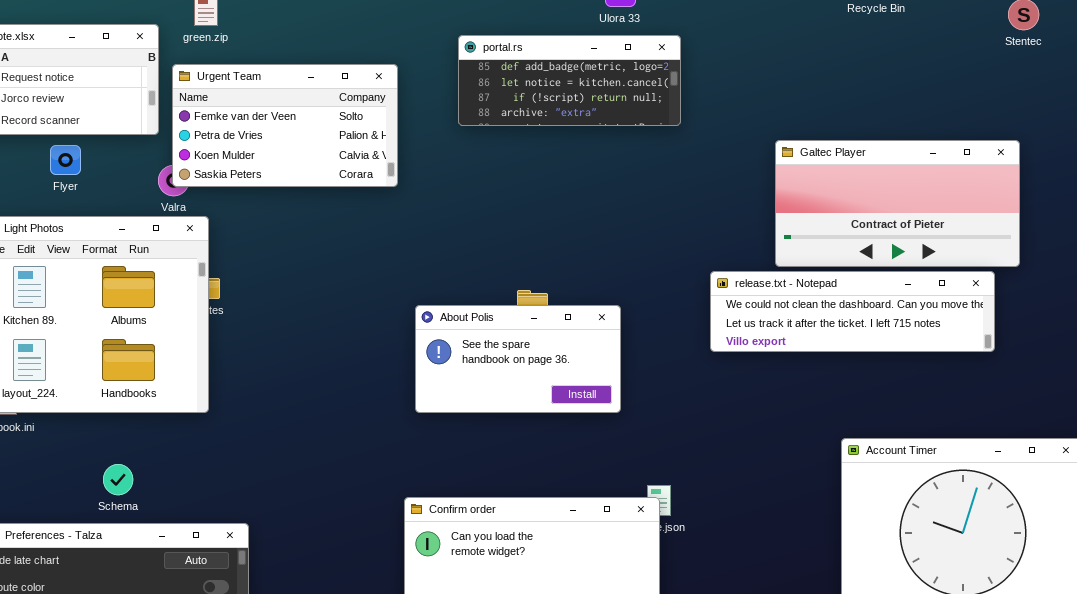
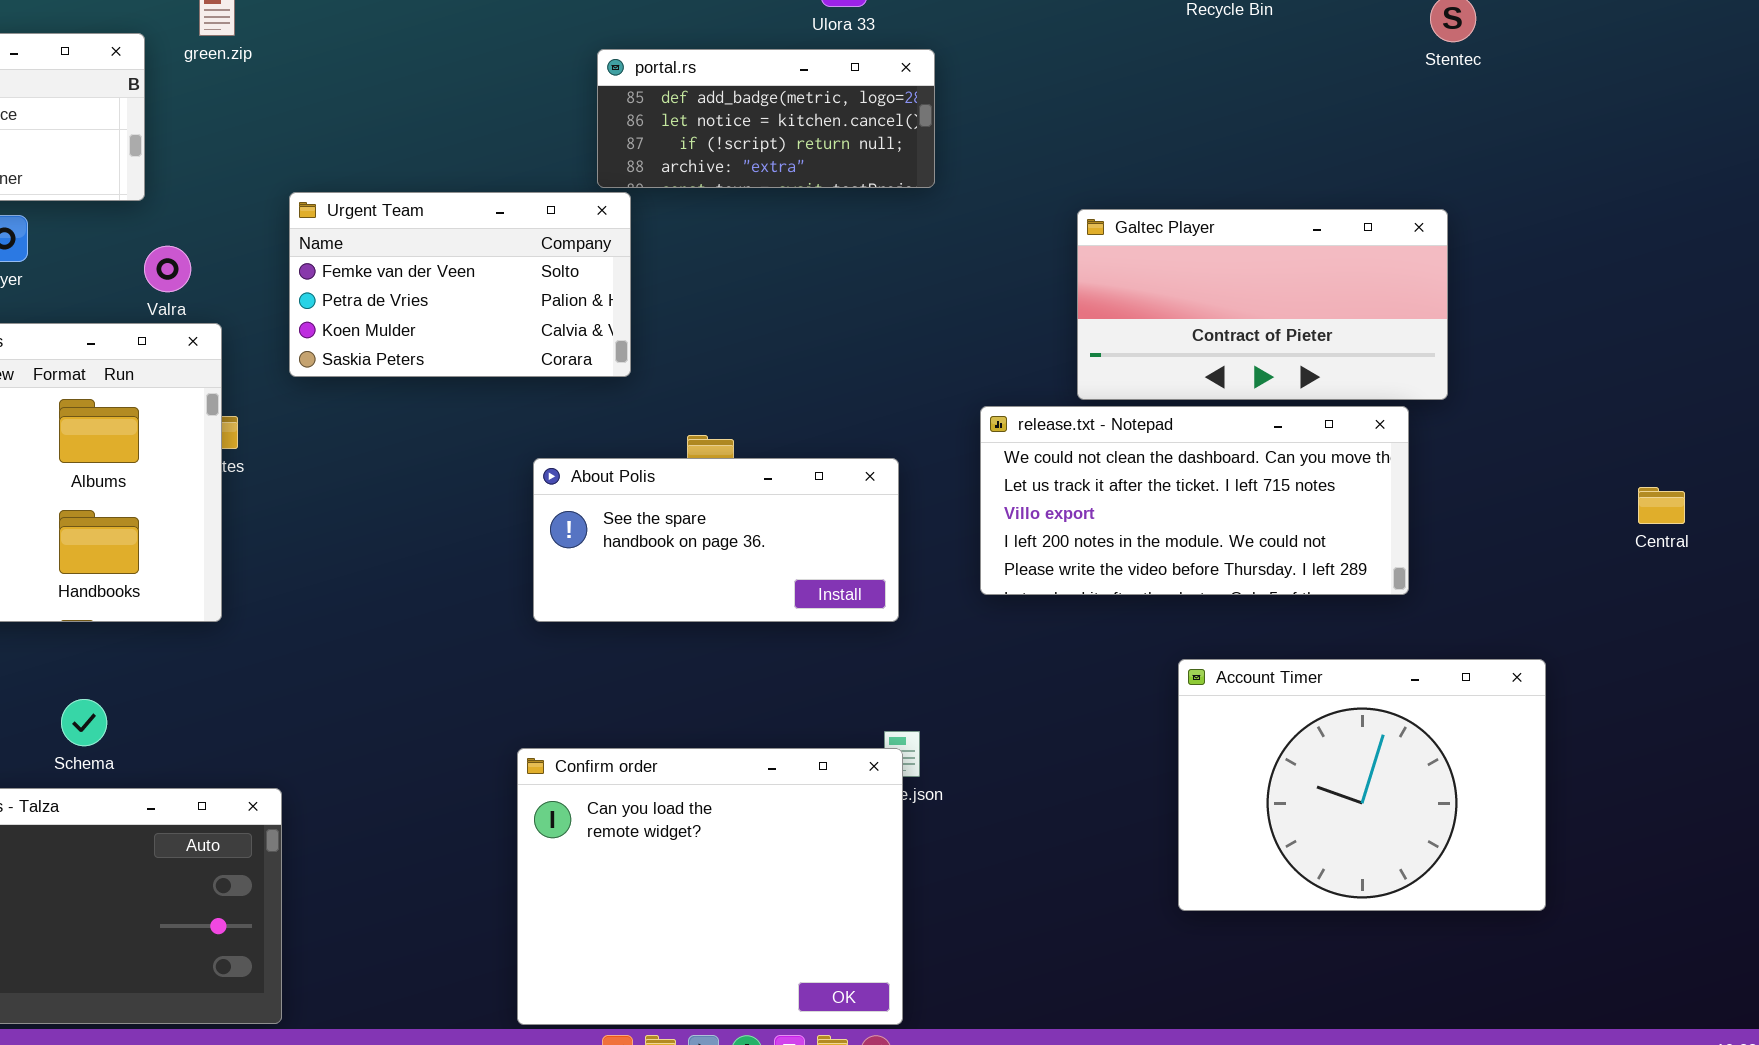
Urgent Team: [172,64,398,187] -> [289,192,631,377], moved
release.txt - Notepad: [710,271,995,352] -> [980,406,1409,595], resized
About Polis: [415,305,621,413] -> [533,458,899,622], resized

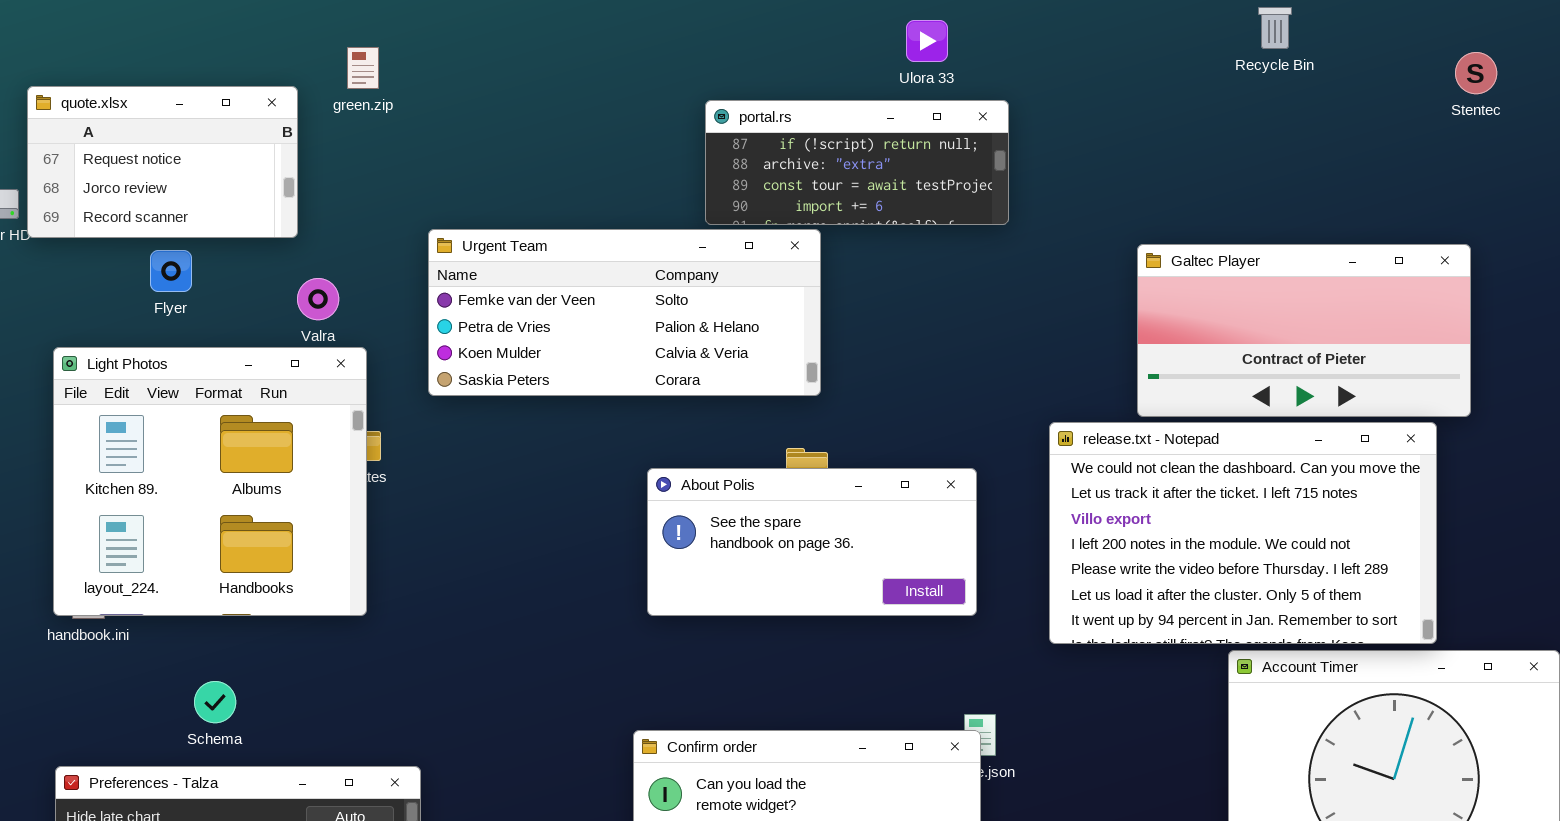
portal.rs: [597,49,935,188] -> [705,100,1009,225], scrolled down 2 rows
Urgent Team: [289,192,631,377] -> [428,229,821,396], resized
release.txt - Notepad: [980,406,1409,595] -> [1049,422,1437,644], resized
Schema: [61,699,107,746] -> [194,681,236,723], moved

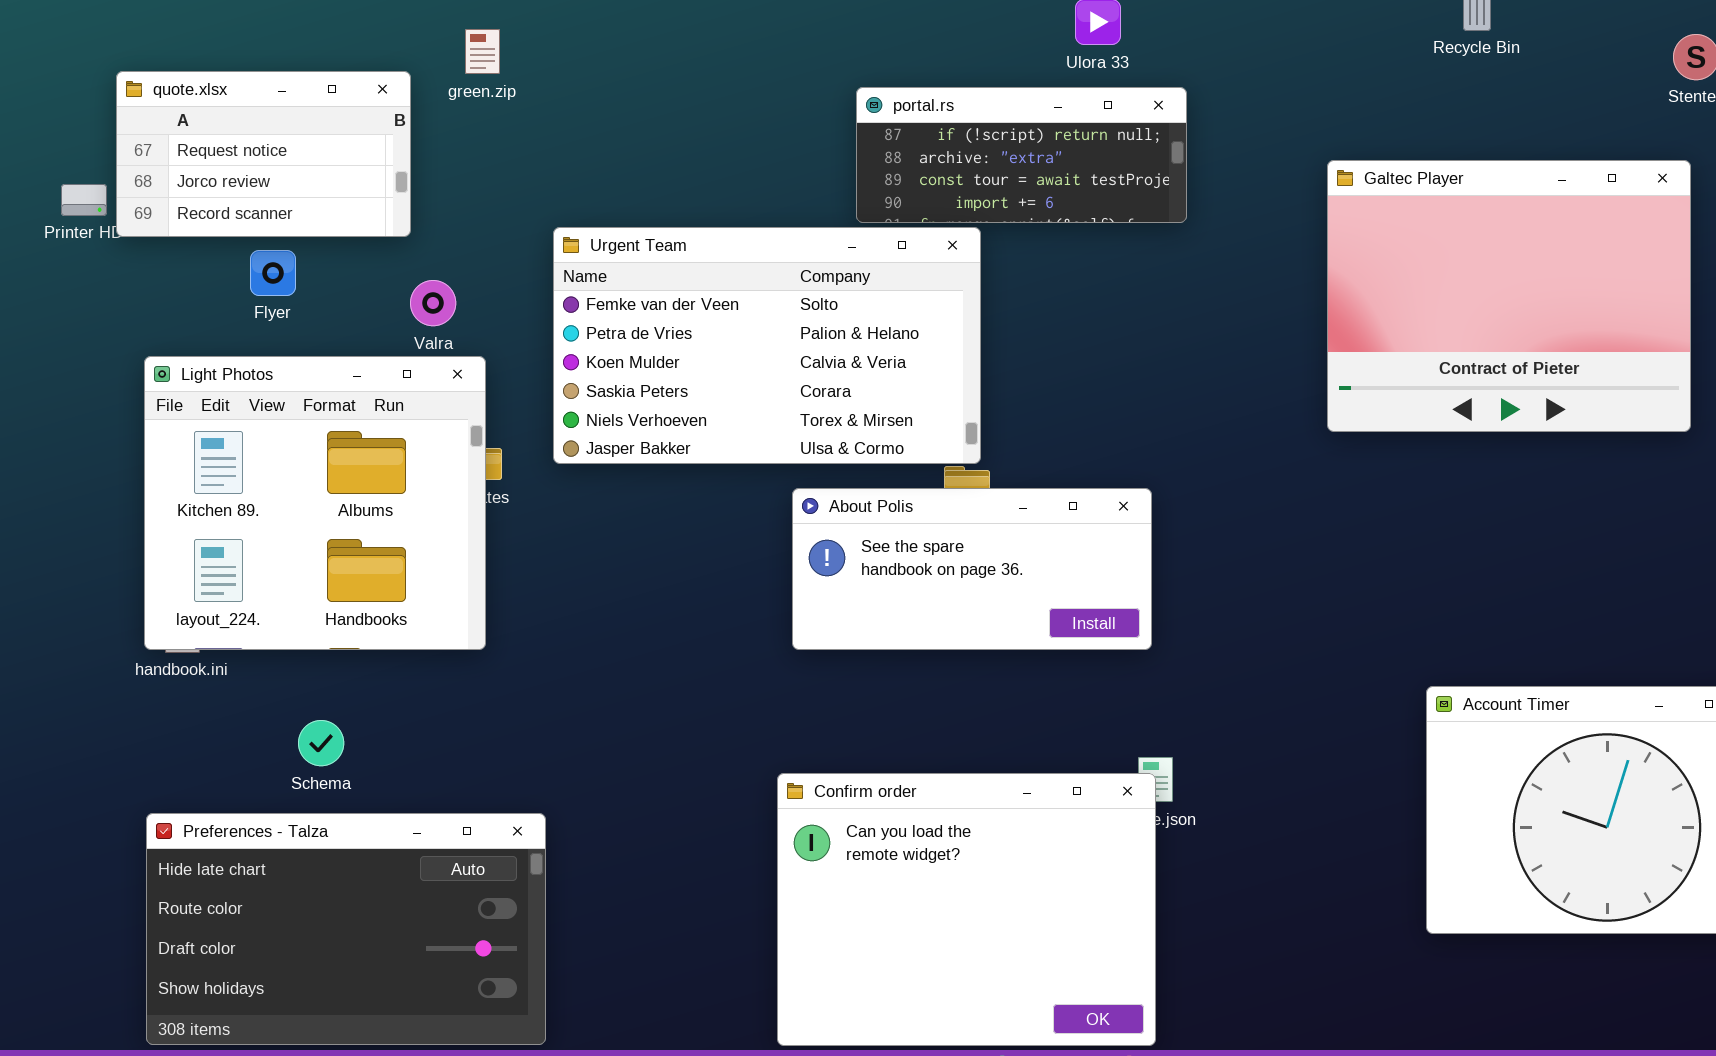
Urgent Team: [428,229,821,396] -> [553,227,981,464], resized
Galtec Player: [1137,244,1471,417] -> [1327,160,1691,432], resized
release.txt - Notepad: [1049,422,1437,644] -> none, closed

